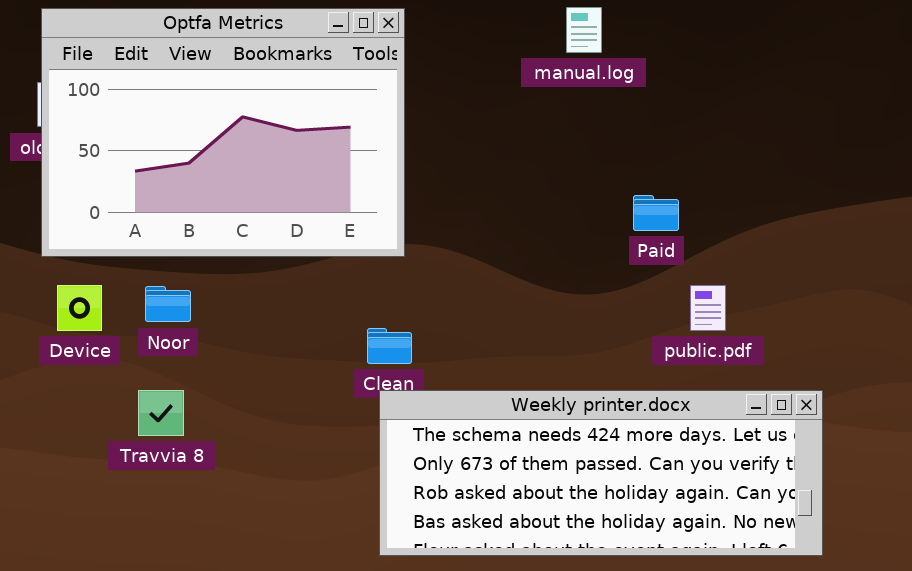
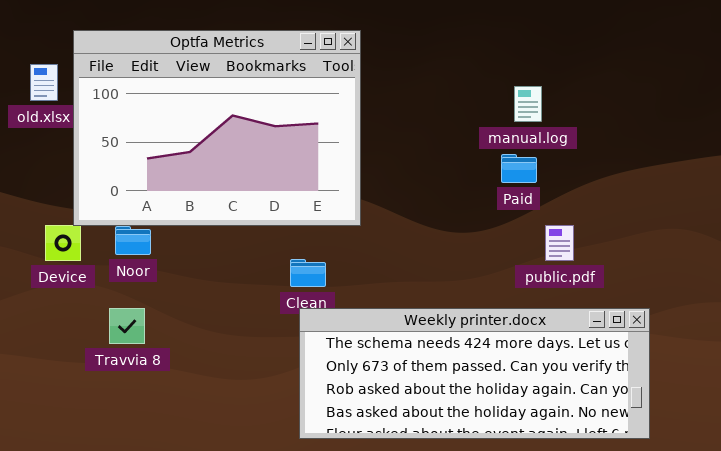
manual.log: [566,7,602,53] -> [514,86,542,122], moved
Optfa Metrics: [41,8,405,257] -> [73,30,361,226], moved

